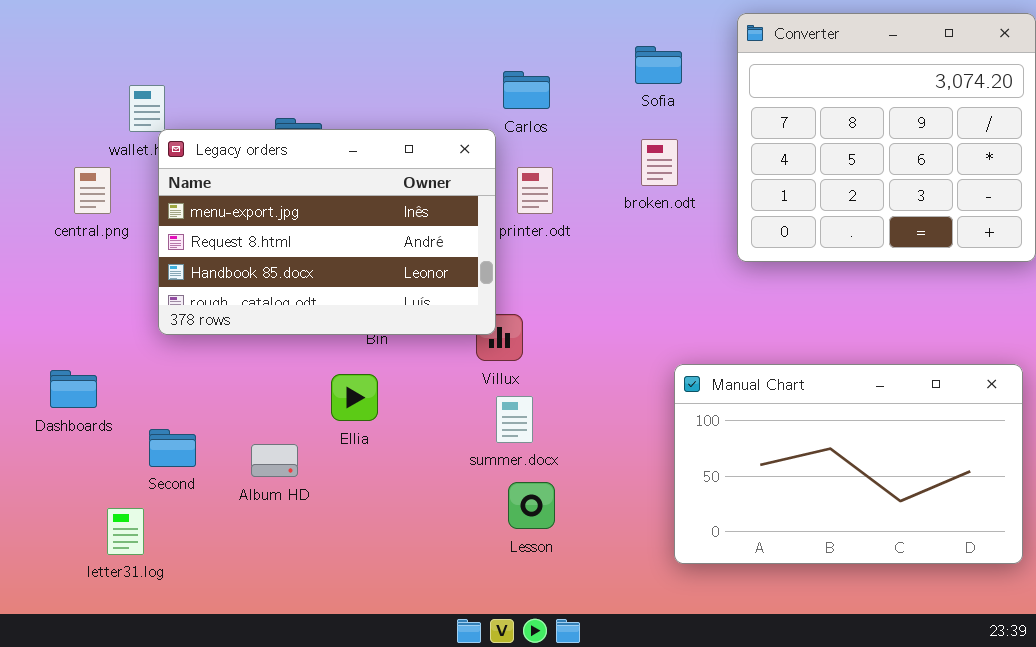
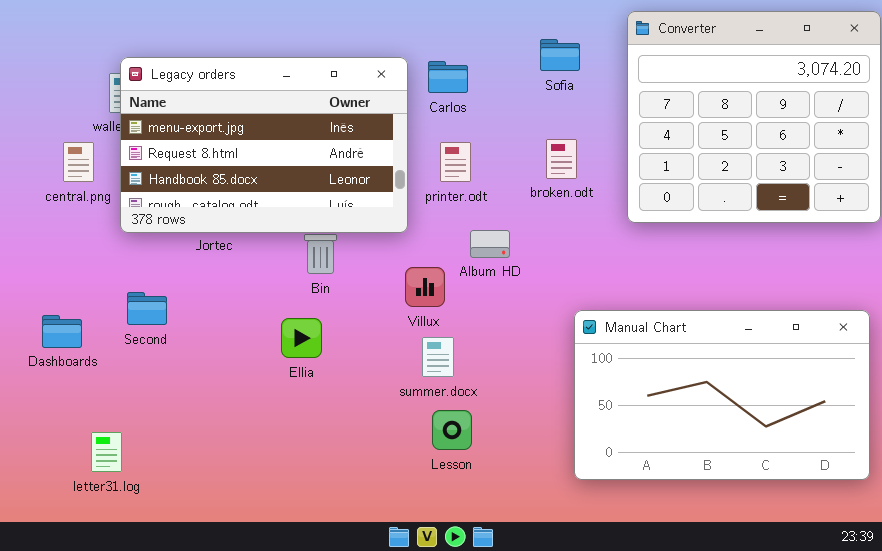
Legacy orders: [158,129,496,335] -> [120,57,408,233], moved
broken.odt: [641,139,678,186] -> [546,139,577,179], moved
Second: [149,429,196,467] -> [127,292,167,325], moved
Album HD: [251,444,298,477] -> [470,230,510,258], moved

